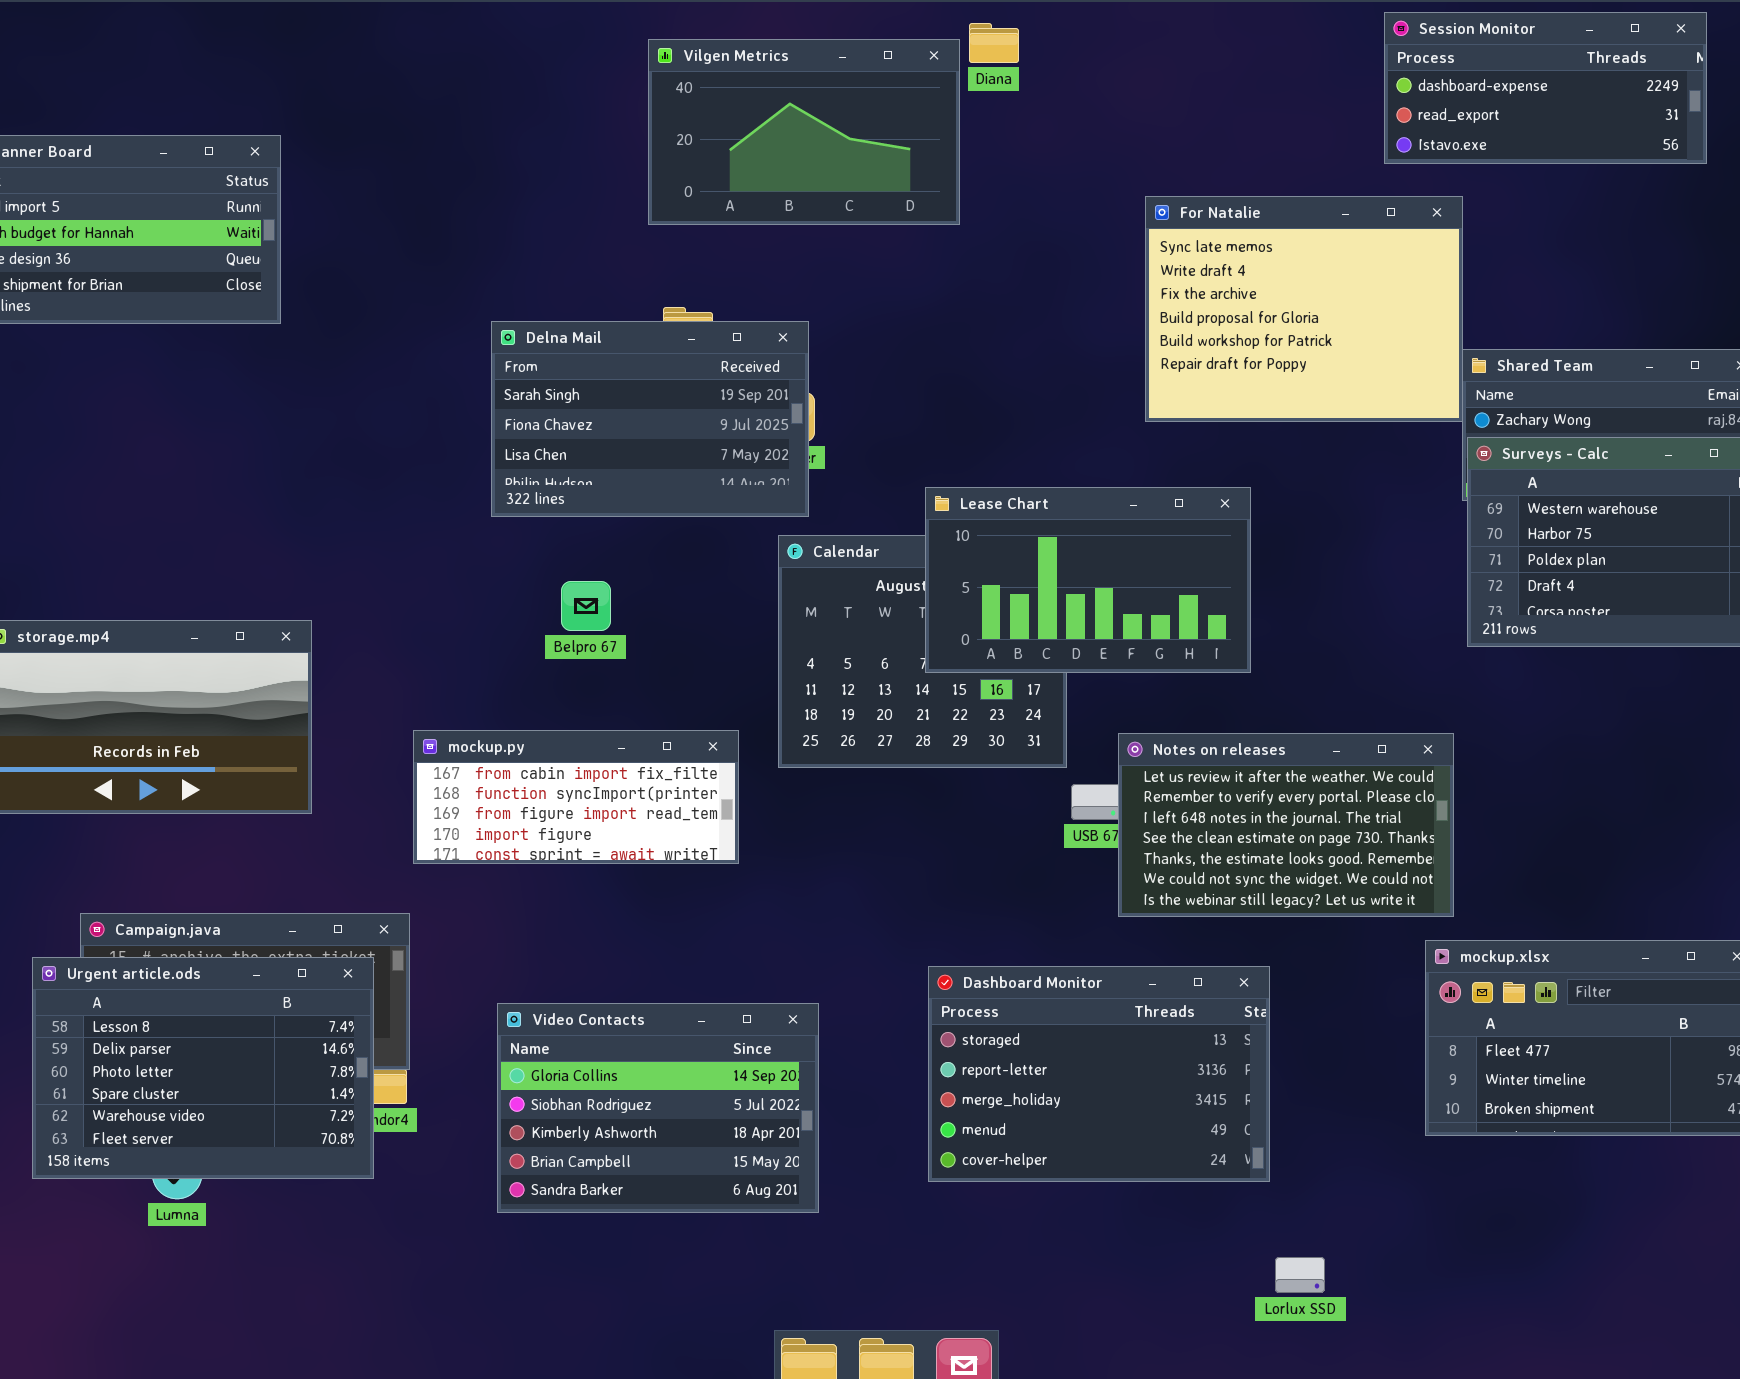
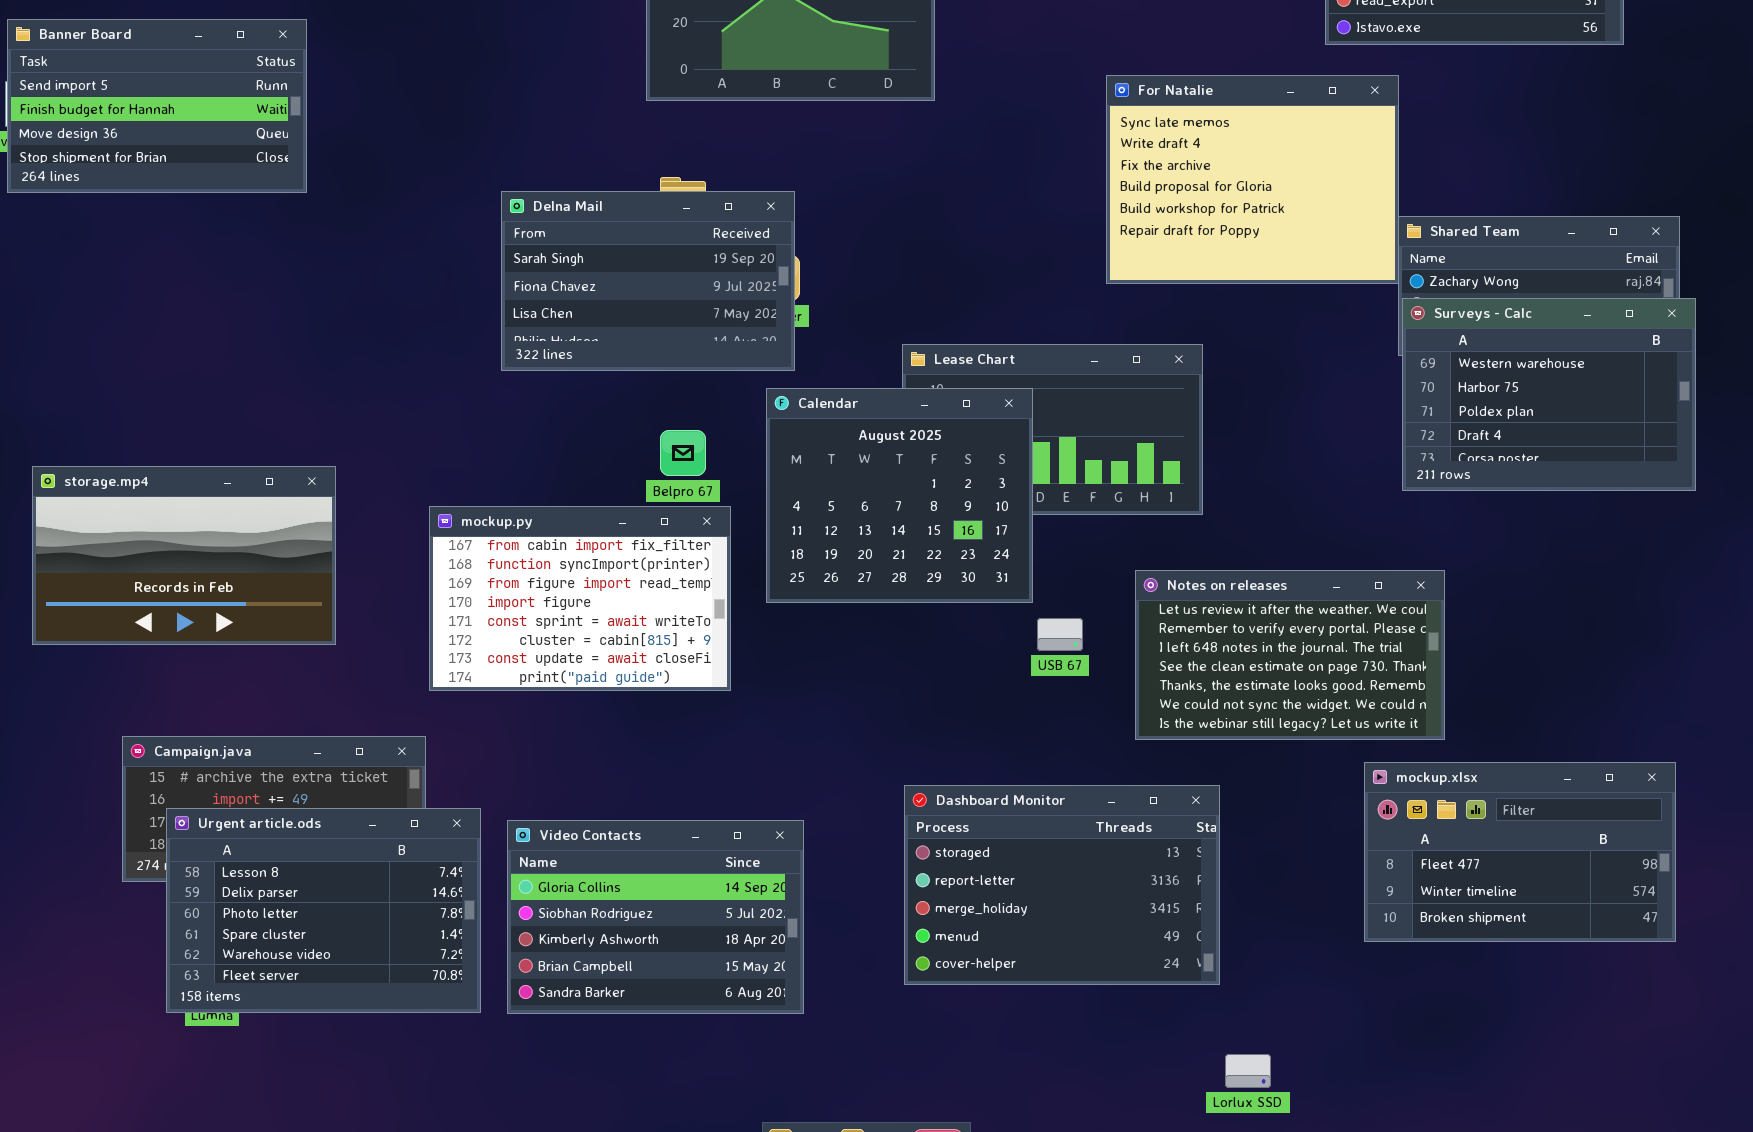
Calendar: [778,535,1067,768] -> [766,388,1033,603], raised
Belpro 67: [561,581,611,631] -> [660,430,706,476], moved
mockup.py: [413,730,739,864] -> [429,506,731,691], resized
Notes on releases: [1118,733,1454,917] -> [1135,570,1445,740], moved
Urgent article.ods: [32,957,374,1179] -> [166,808,481,1013], moved

